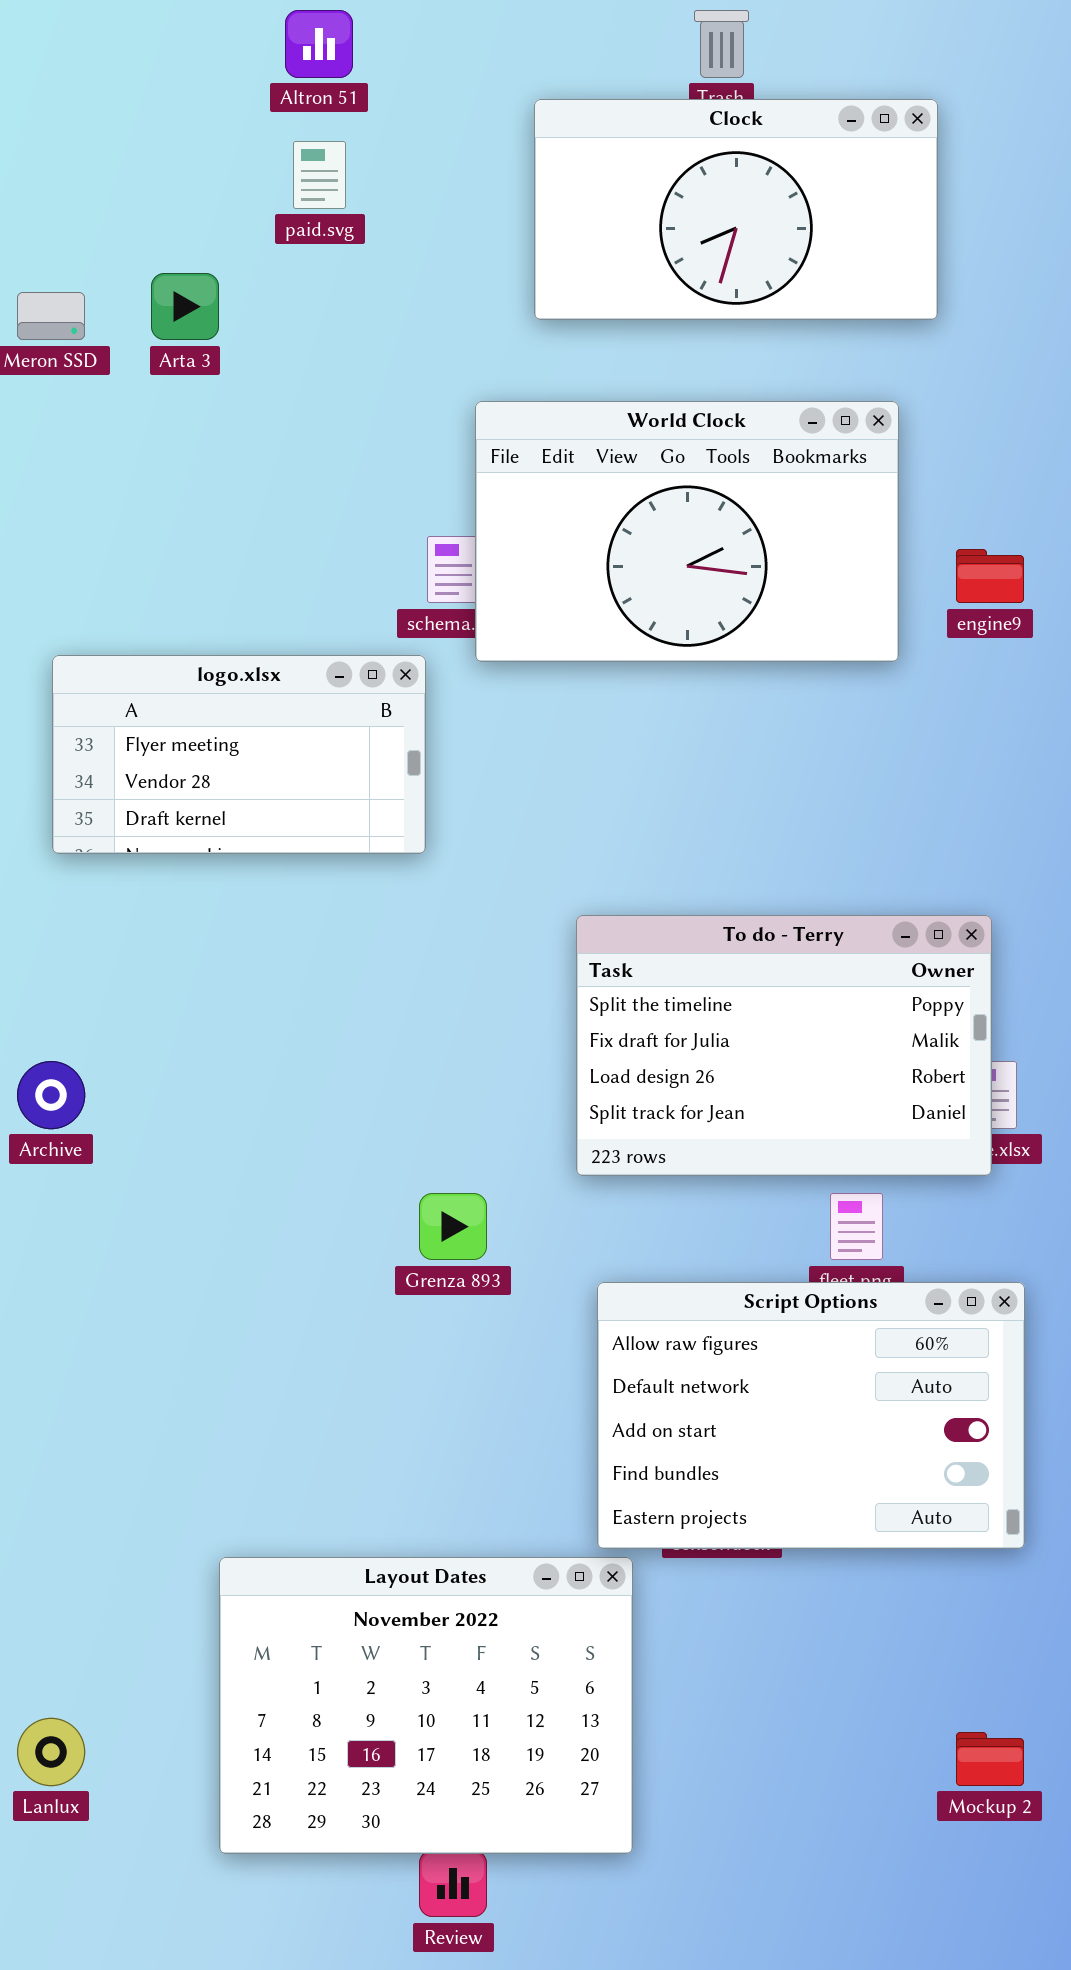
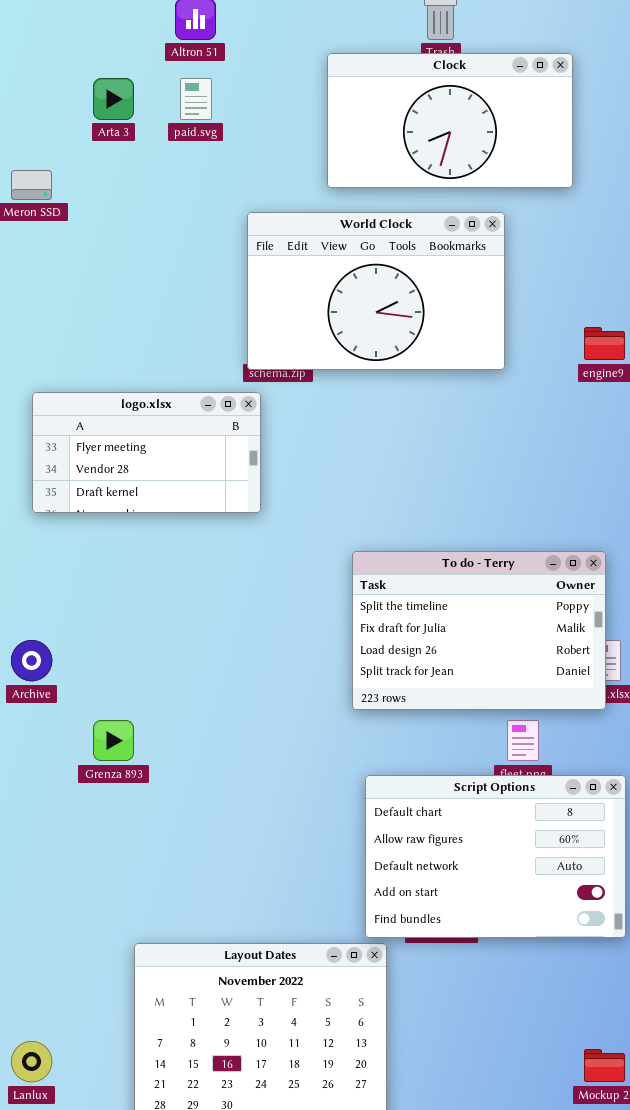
Arta 3: [151,273,219,340] -> [93,78,134,120], moved
World Clock: [475,401,899,662] -> [247,212,505,370], moved
Grenza 893: [419,1193,487,1260] -> [93,720,134,761], moved
Script Options: [597,1282,1025,1549] -> [365,775,626,938], scrolled up 1 row

